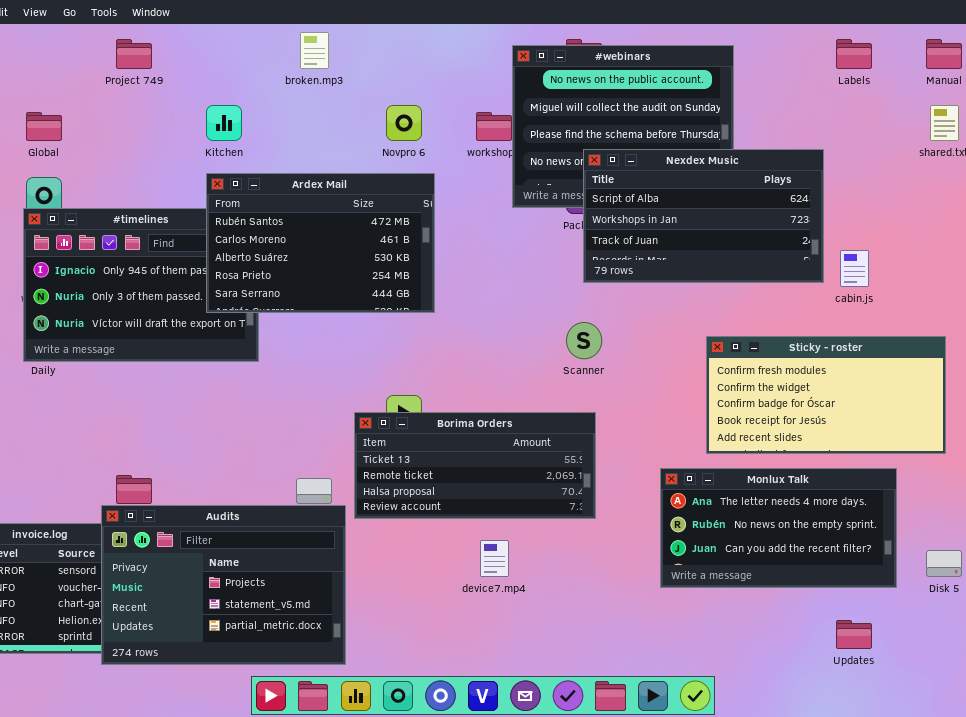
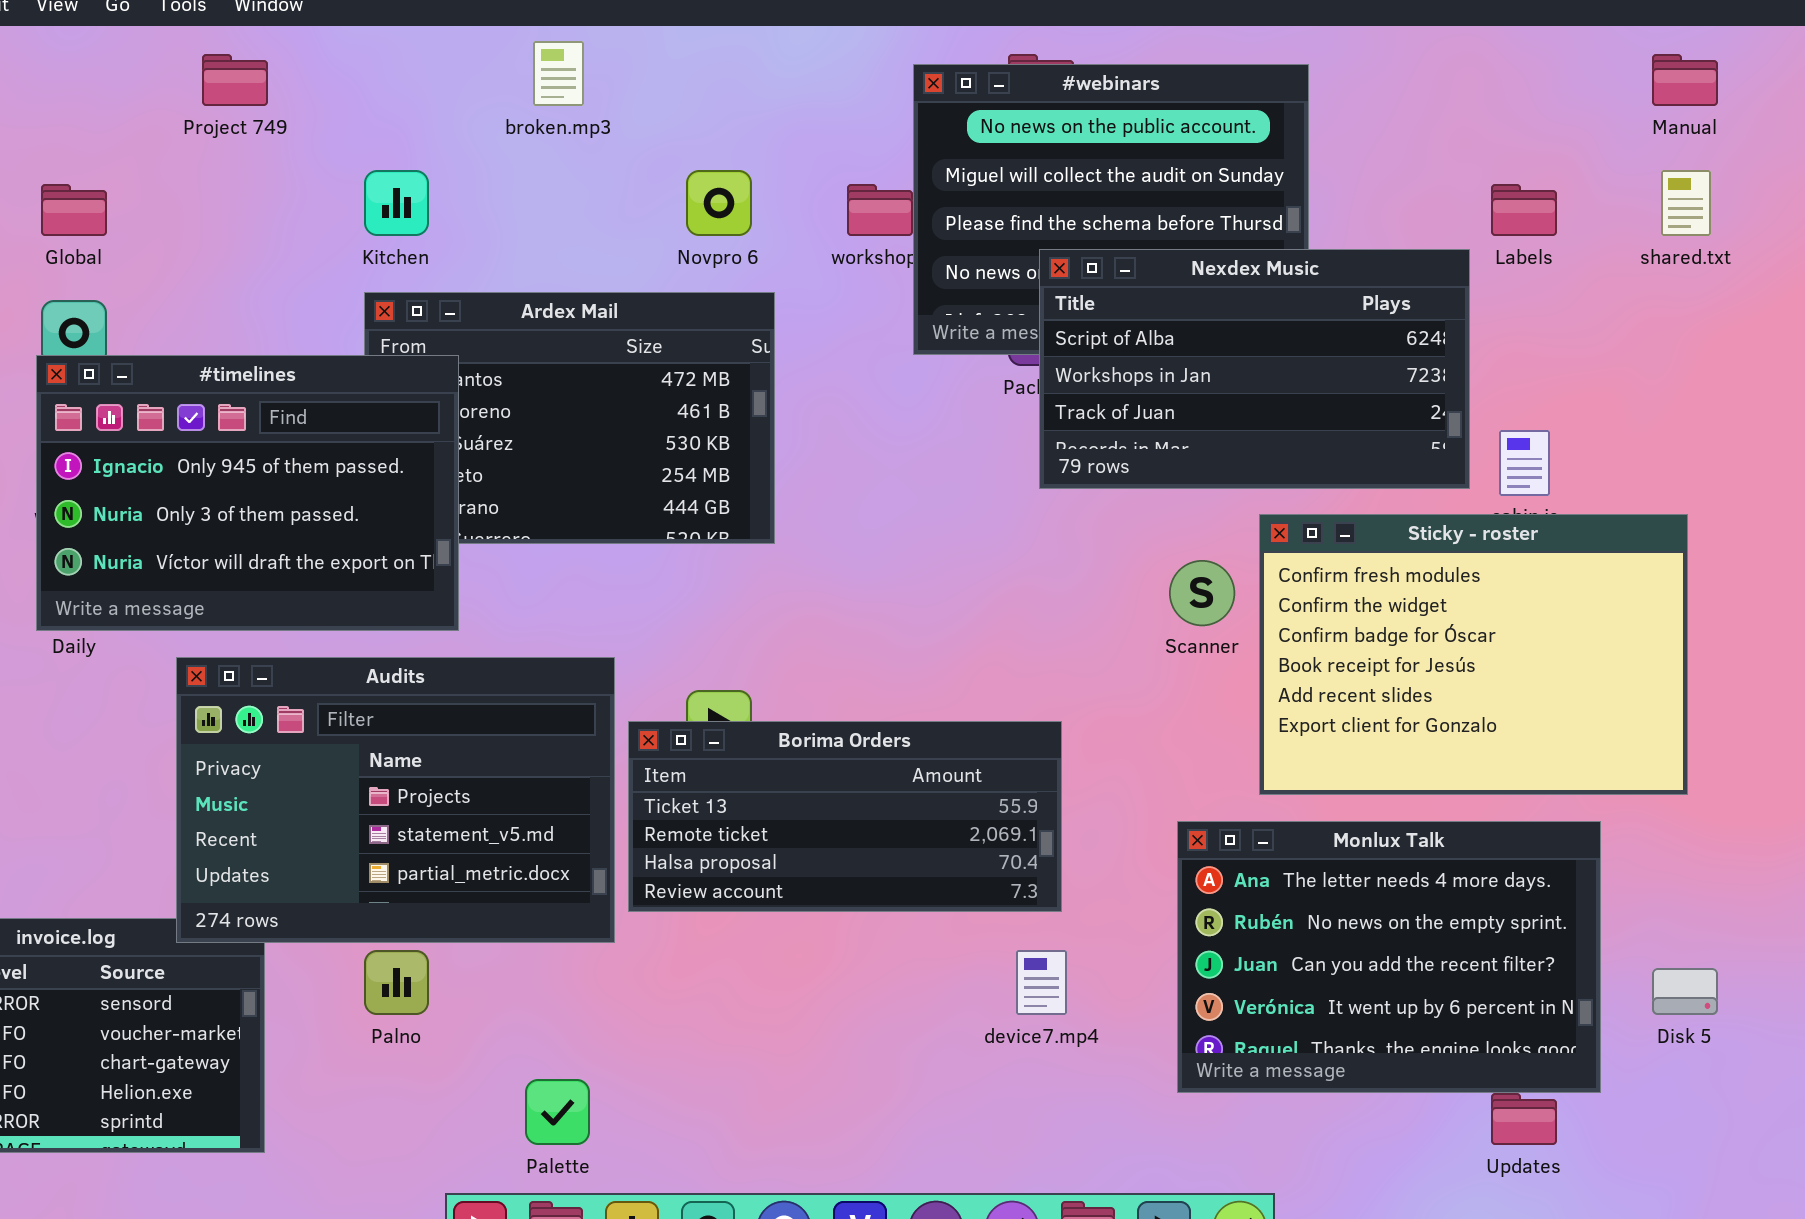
Labels: [836,39,872,69] -> [1491,184,1557,236], moved
#timelines: [23,208,259,362] -> [36,355,459,631], raised
Scanner: [566,322,602,359] -> [1169,560,1235,626], moved
Sticky - roster: [706,336,946,454] -> [1259,514,1688,795], resized
Monlux Talk: [660,468,897,588] -> [1177,821,1601,1093], resized
Audits: [101,505,346,665] -> [176,657,615,943], moved
device7.mp4: [480,540,509,577] -> [1016,950,1067,1015], moved

